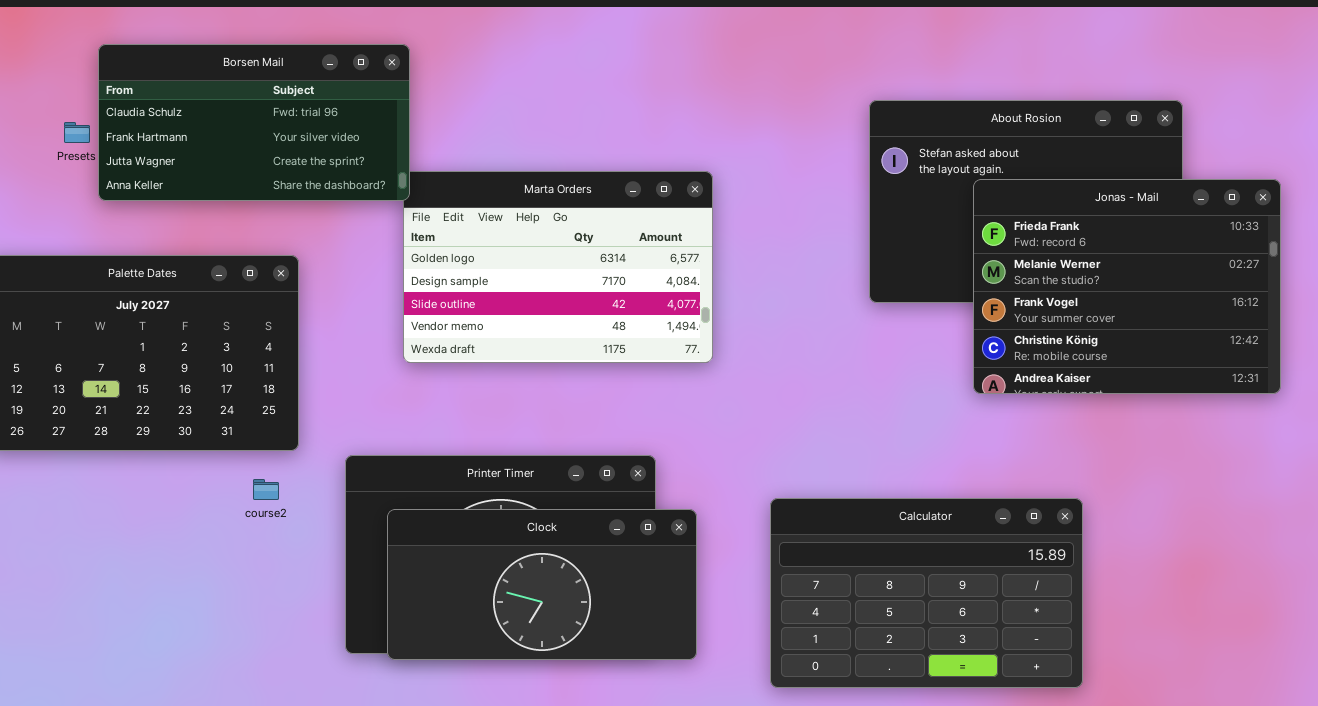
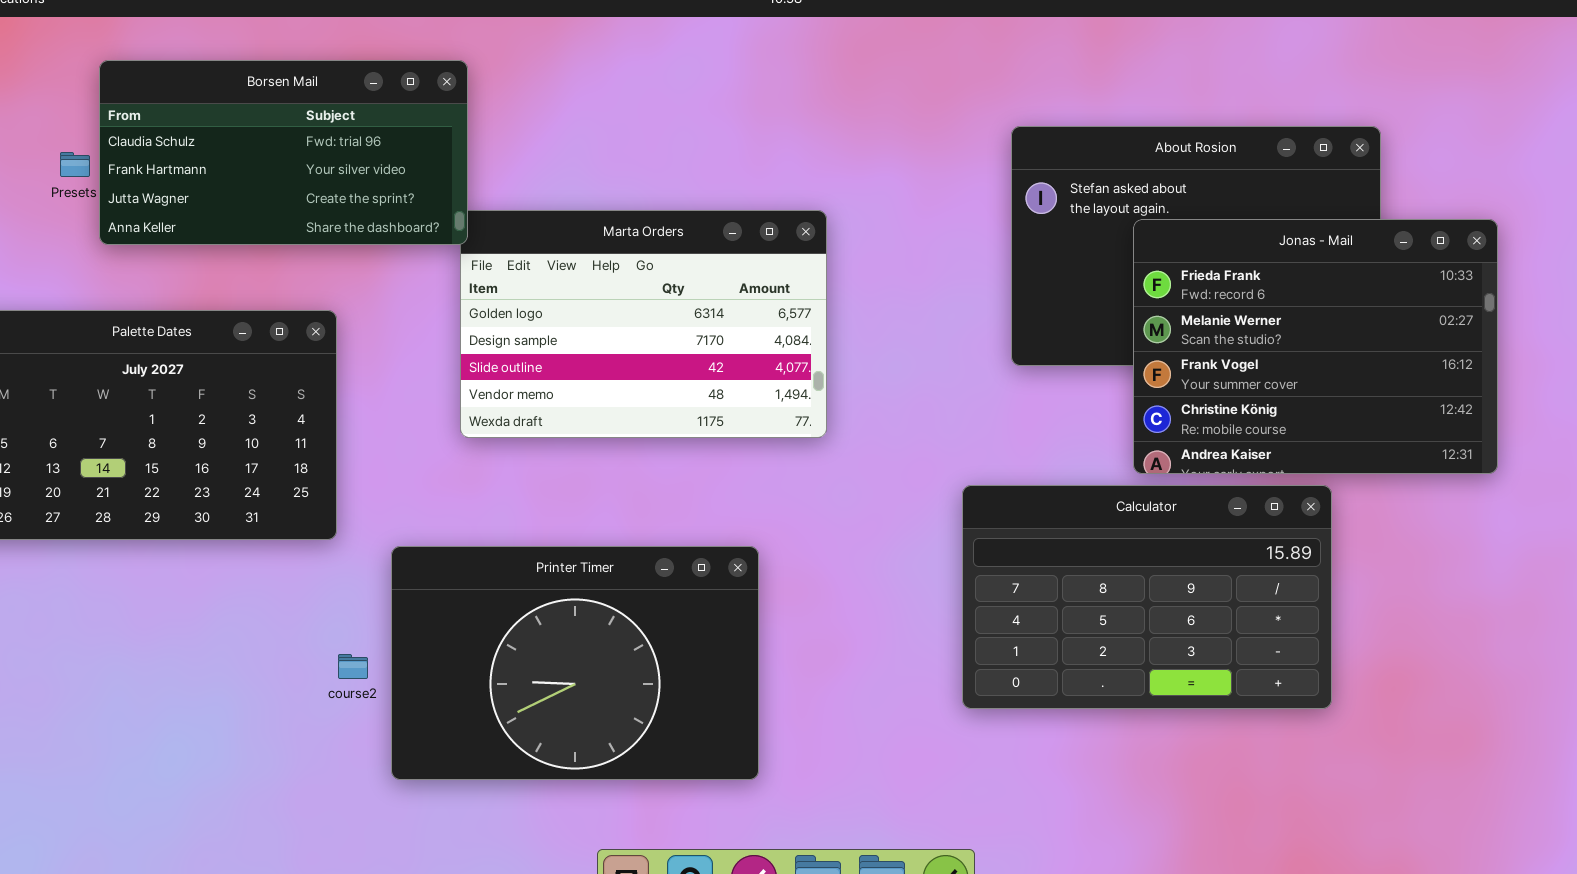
course2: [253,479,279,500] -> [338,654,368,679], moved
Calculator: [770,498,1083,688] -> [962,485,1332,709], moved
Clock: [387,509,697,660] -> none, closed

